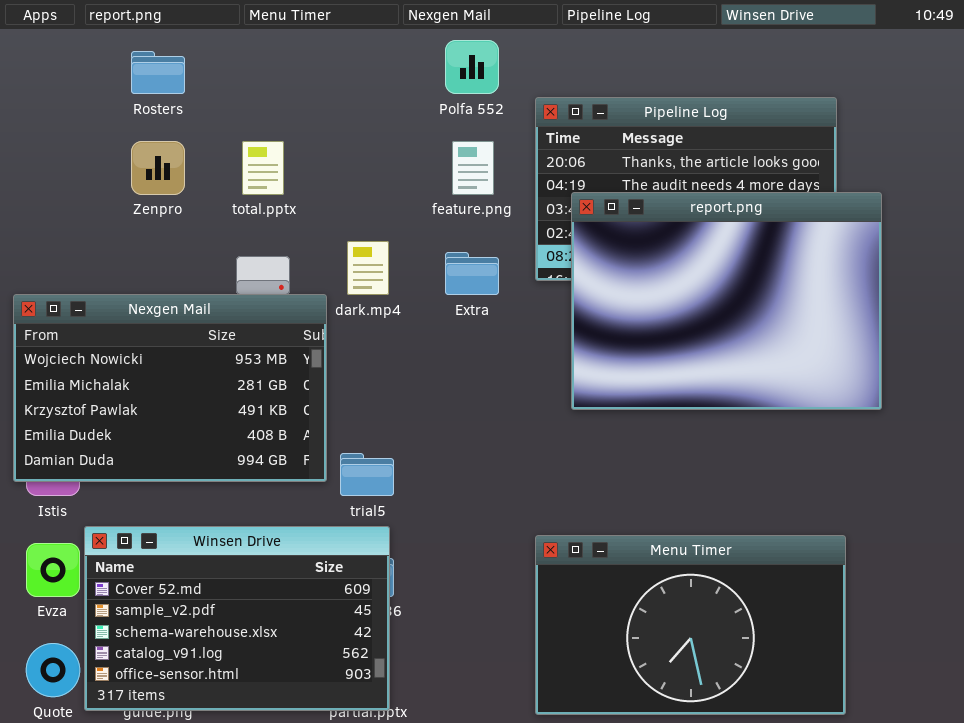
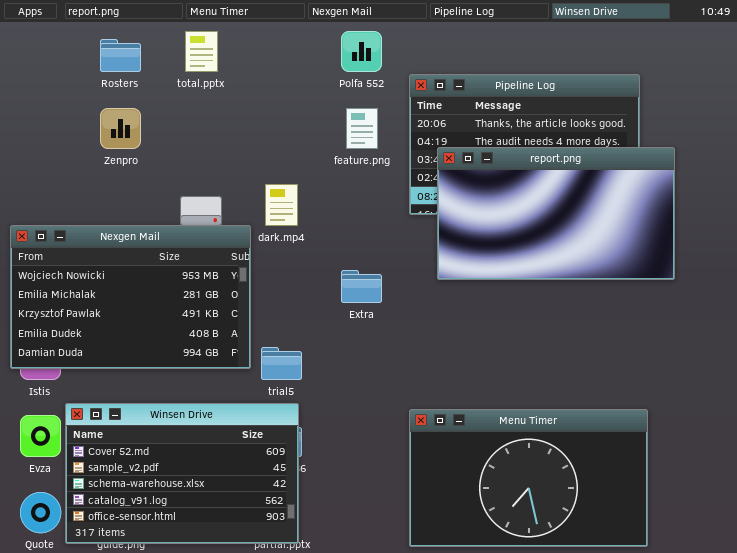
total.pptx: [242,141,284,195] -> [185,31,218,72], moved
report.png: [571,192,882,410] -> [437,147,675,280], resized
Extra: [445,252,499,295] -> [341,270,382,303], moved

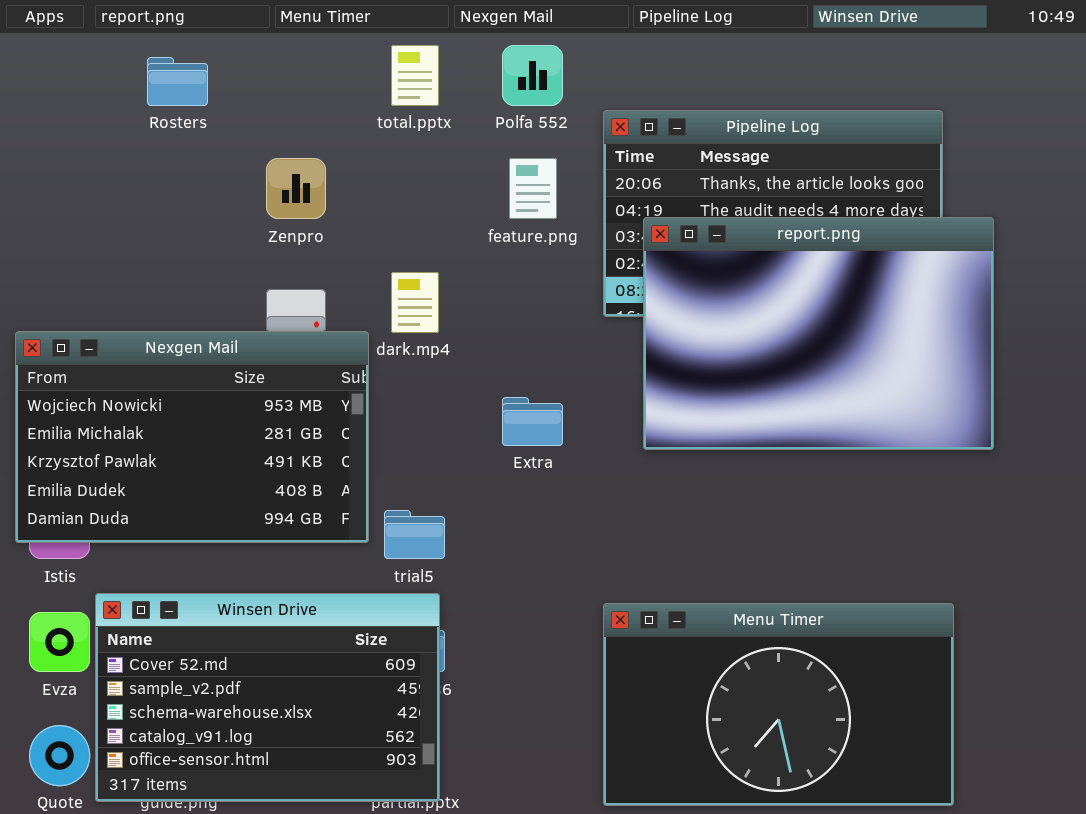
total.pptx: [185,31,218,72] -> [391,45,439,106], moved
Zenpro: [100,108,141,149] -> [266,158,326,219], moved
report.png: [437,147,675,280] -> [643,217,994,450], resized

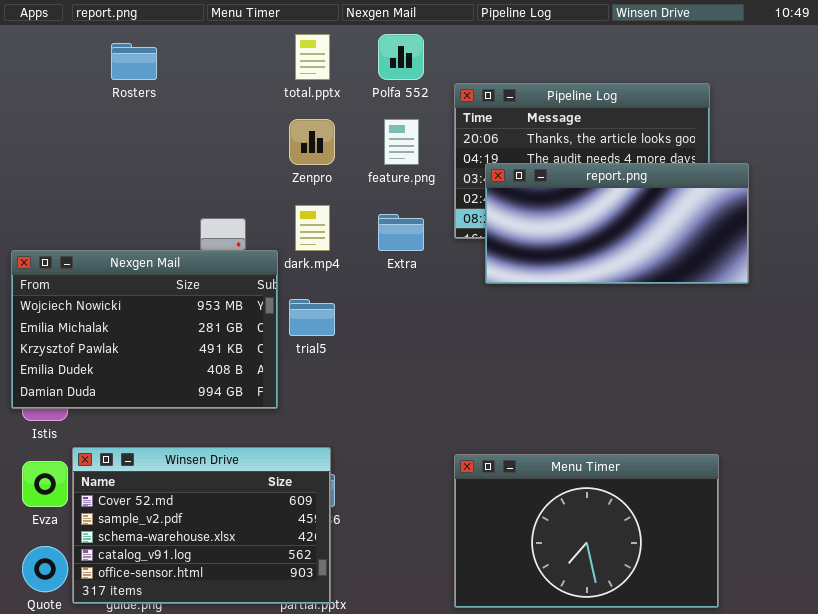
Zenpro: [266,158,326,219] -> [289,119,335,165], moved
report.png: [643,217,994,450] -> [485,163,749,284], resized
Extra: [502,397,563,446] -> [378,214,424,251], moved
trial5: [384,510,445,559] -> [289,299,335,336], moved

